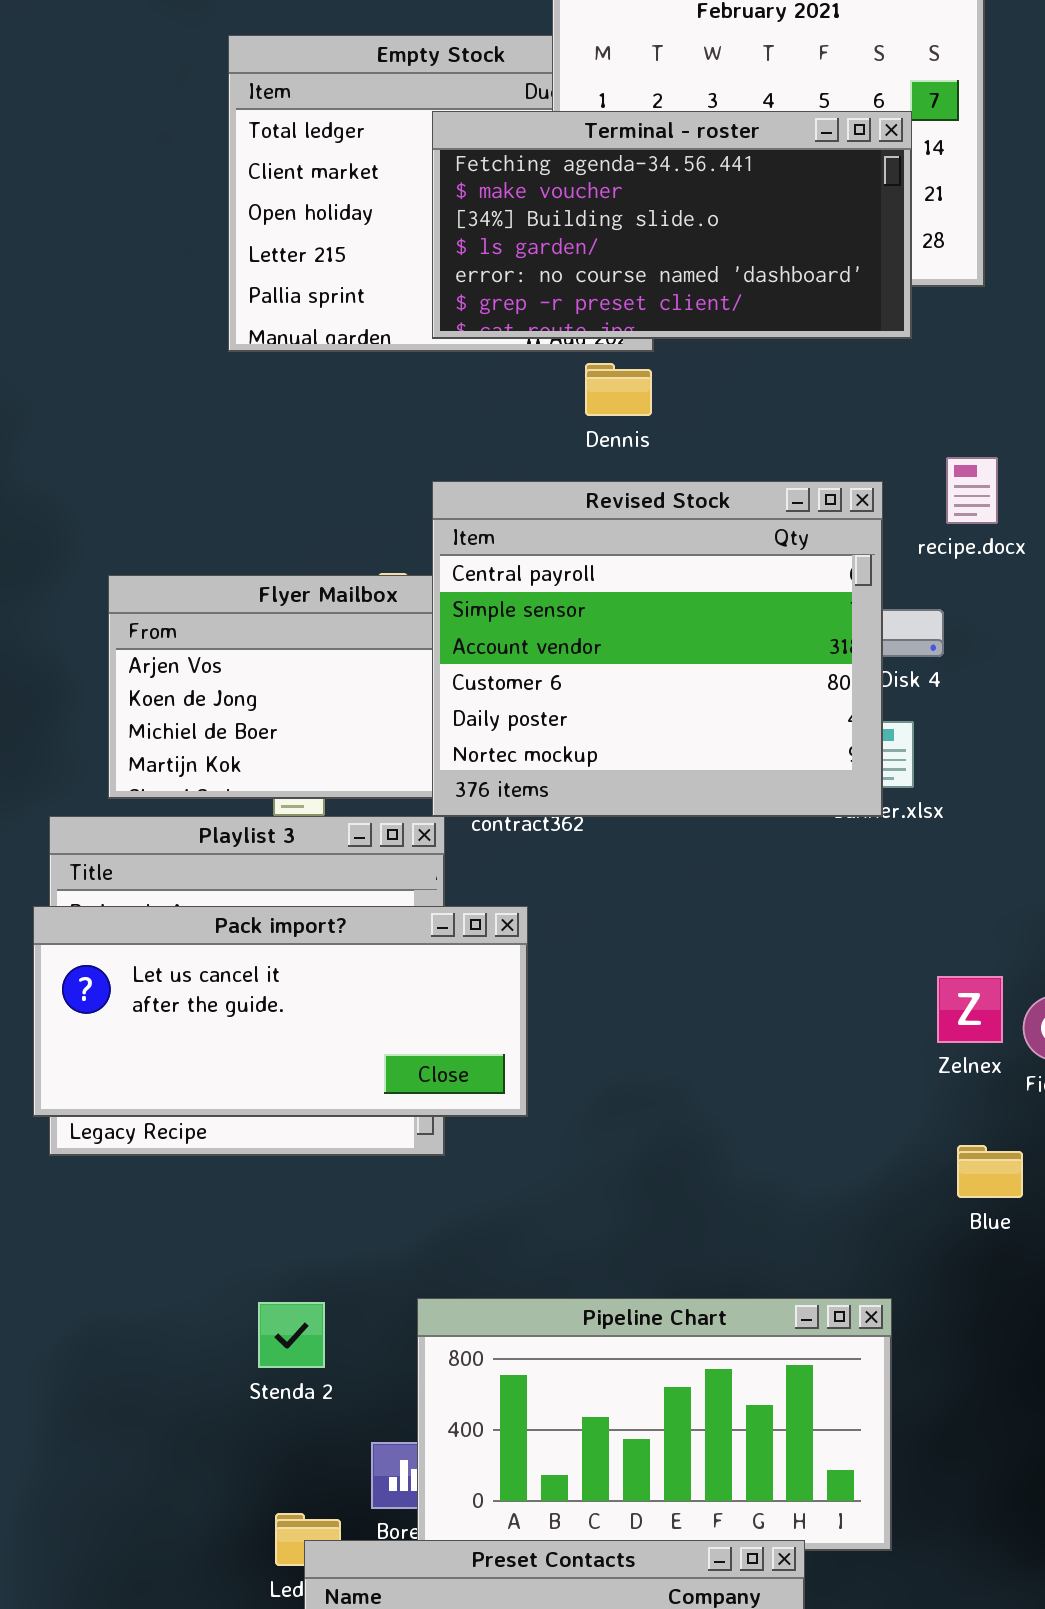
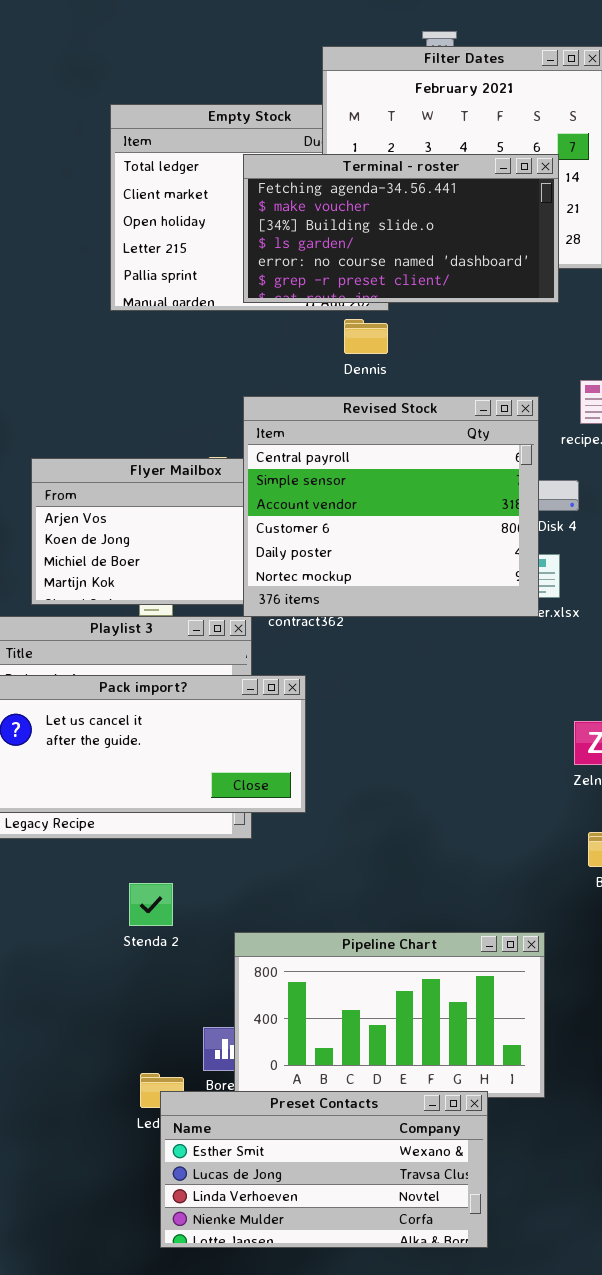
Stenda 2: [258,1302,325,1368] -> [129,883,173,926], moved

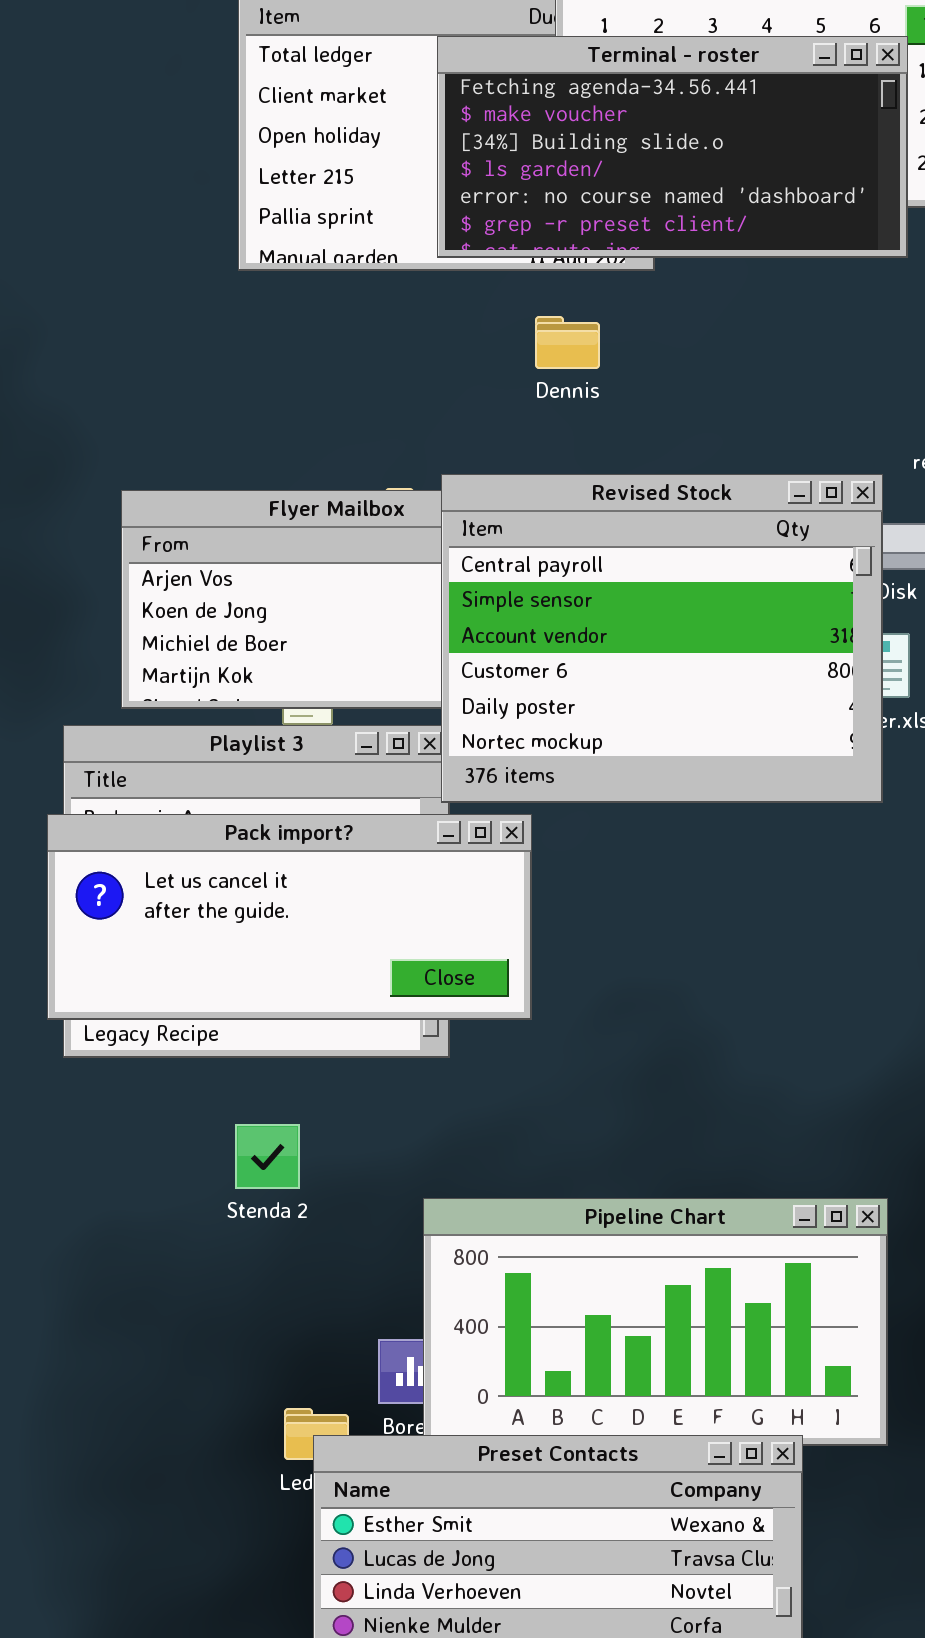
Dennis: [344,319,388,354] -> [535,316,600,369], moved
Revised Stock: [243,396,539,617] -> [441,474,883,803], moved
Stenda 2: [129,883,173,926] -> [235,1124,300,1189], moved

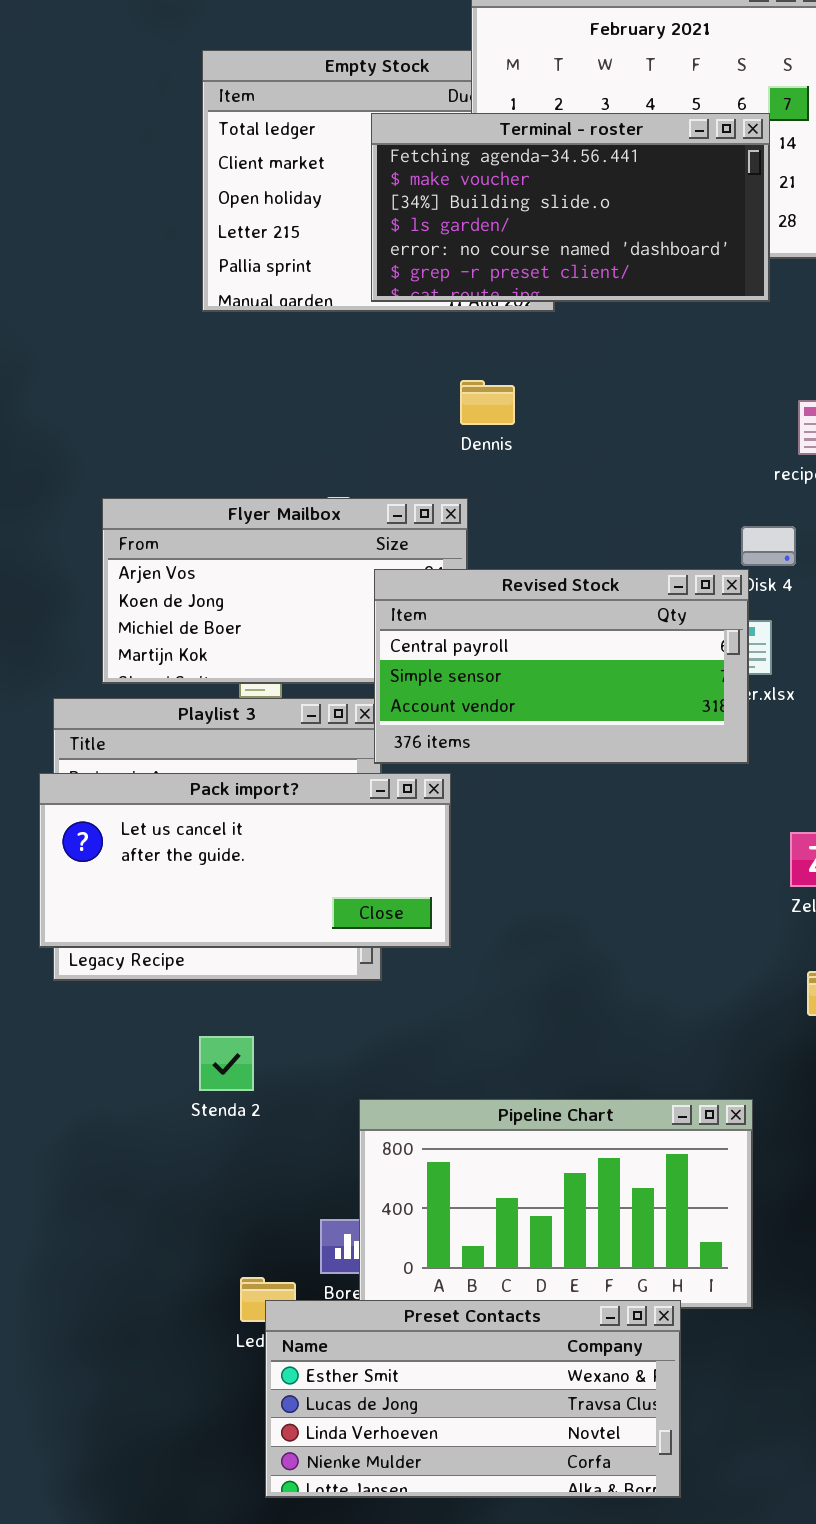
Dennis: [535,316,600,369] -> [460,380,515,425], moved
Revised Stock: [441,474,883,803] -> [374,569,749,764], resized

